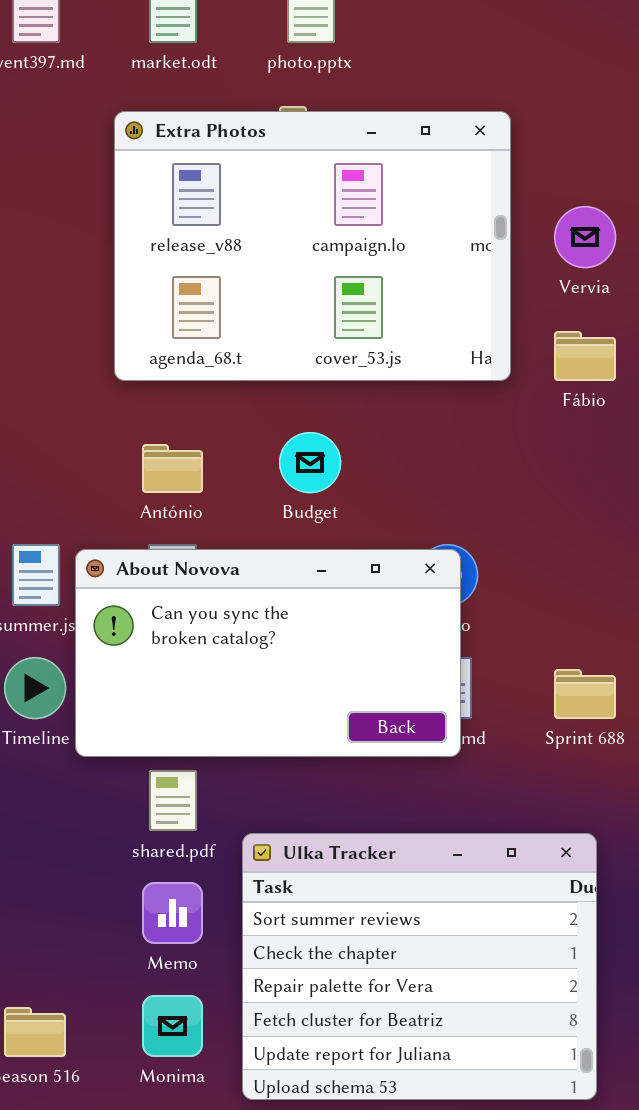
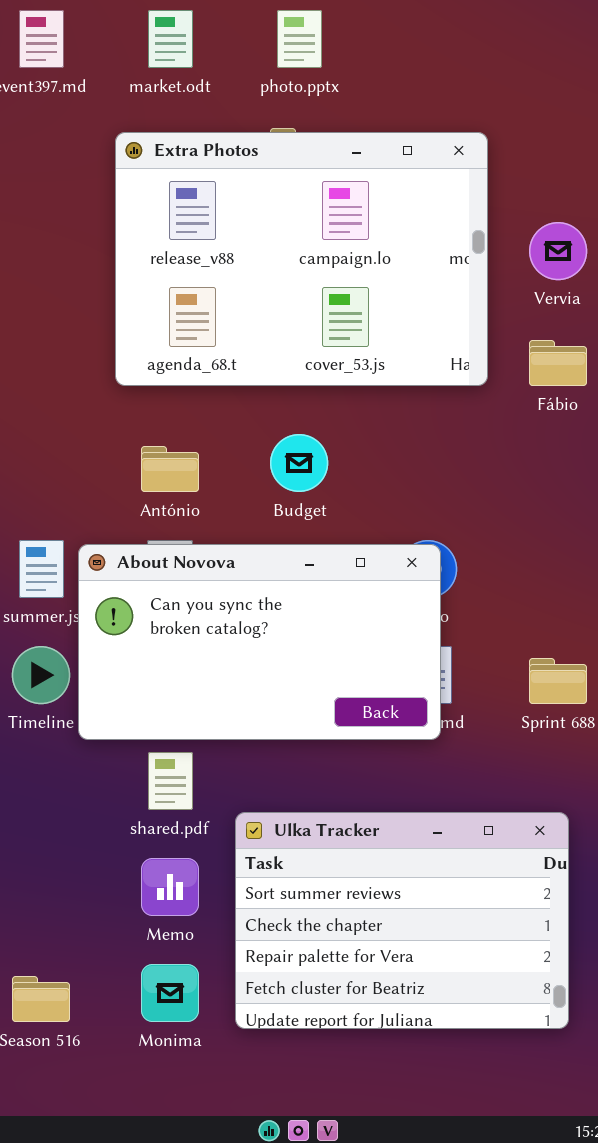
Ulka Tracker: [242,833,597,1100] -> [235,812,569,1029], resized

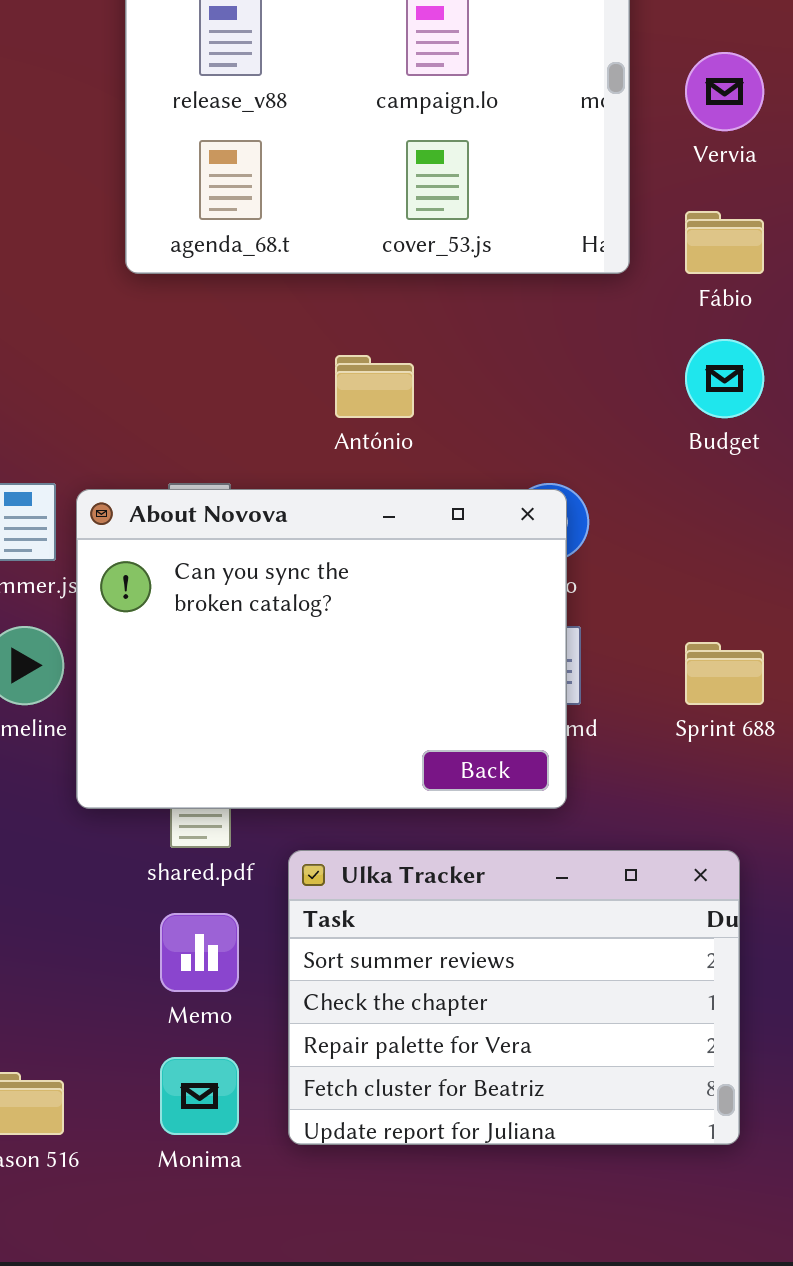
Budget: [270,434,328,492] -> [685,339,764,418], moved
António: [141,446,199,492] -> [335,355,414,418], moved
About Novova: [78,544,441,740] -> [76,489,567,809], resized

